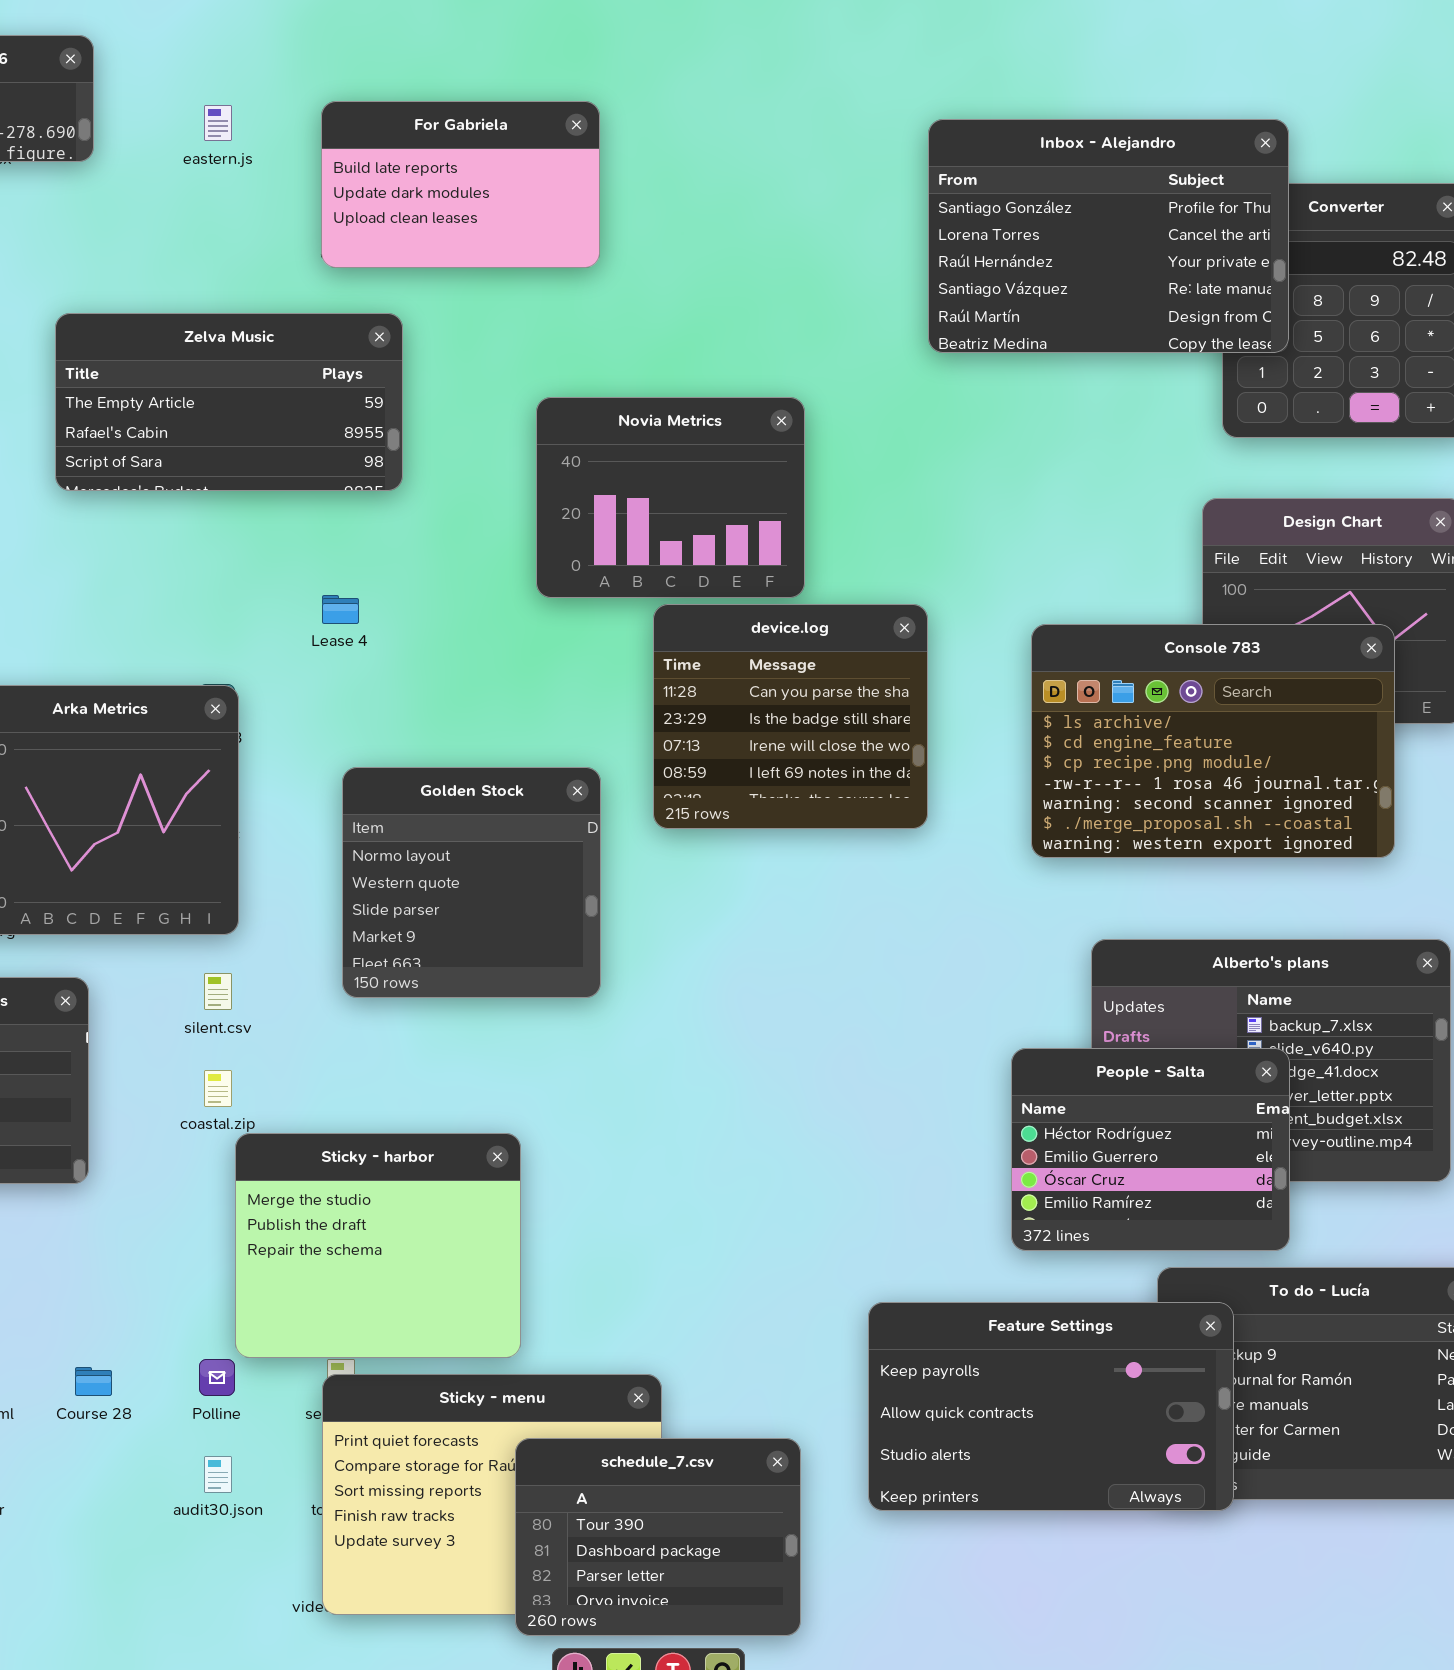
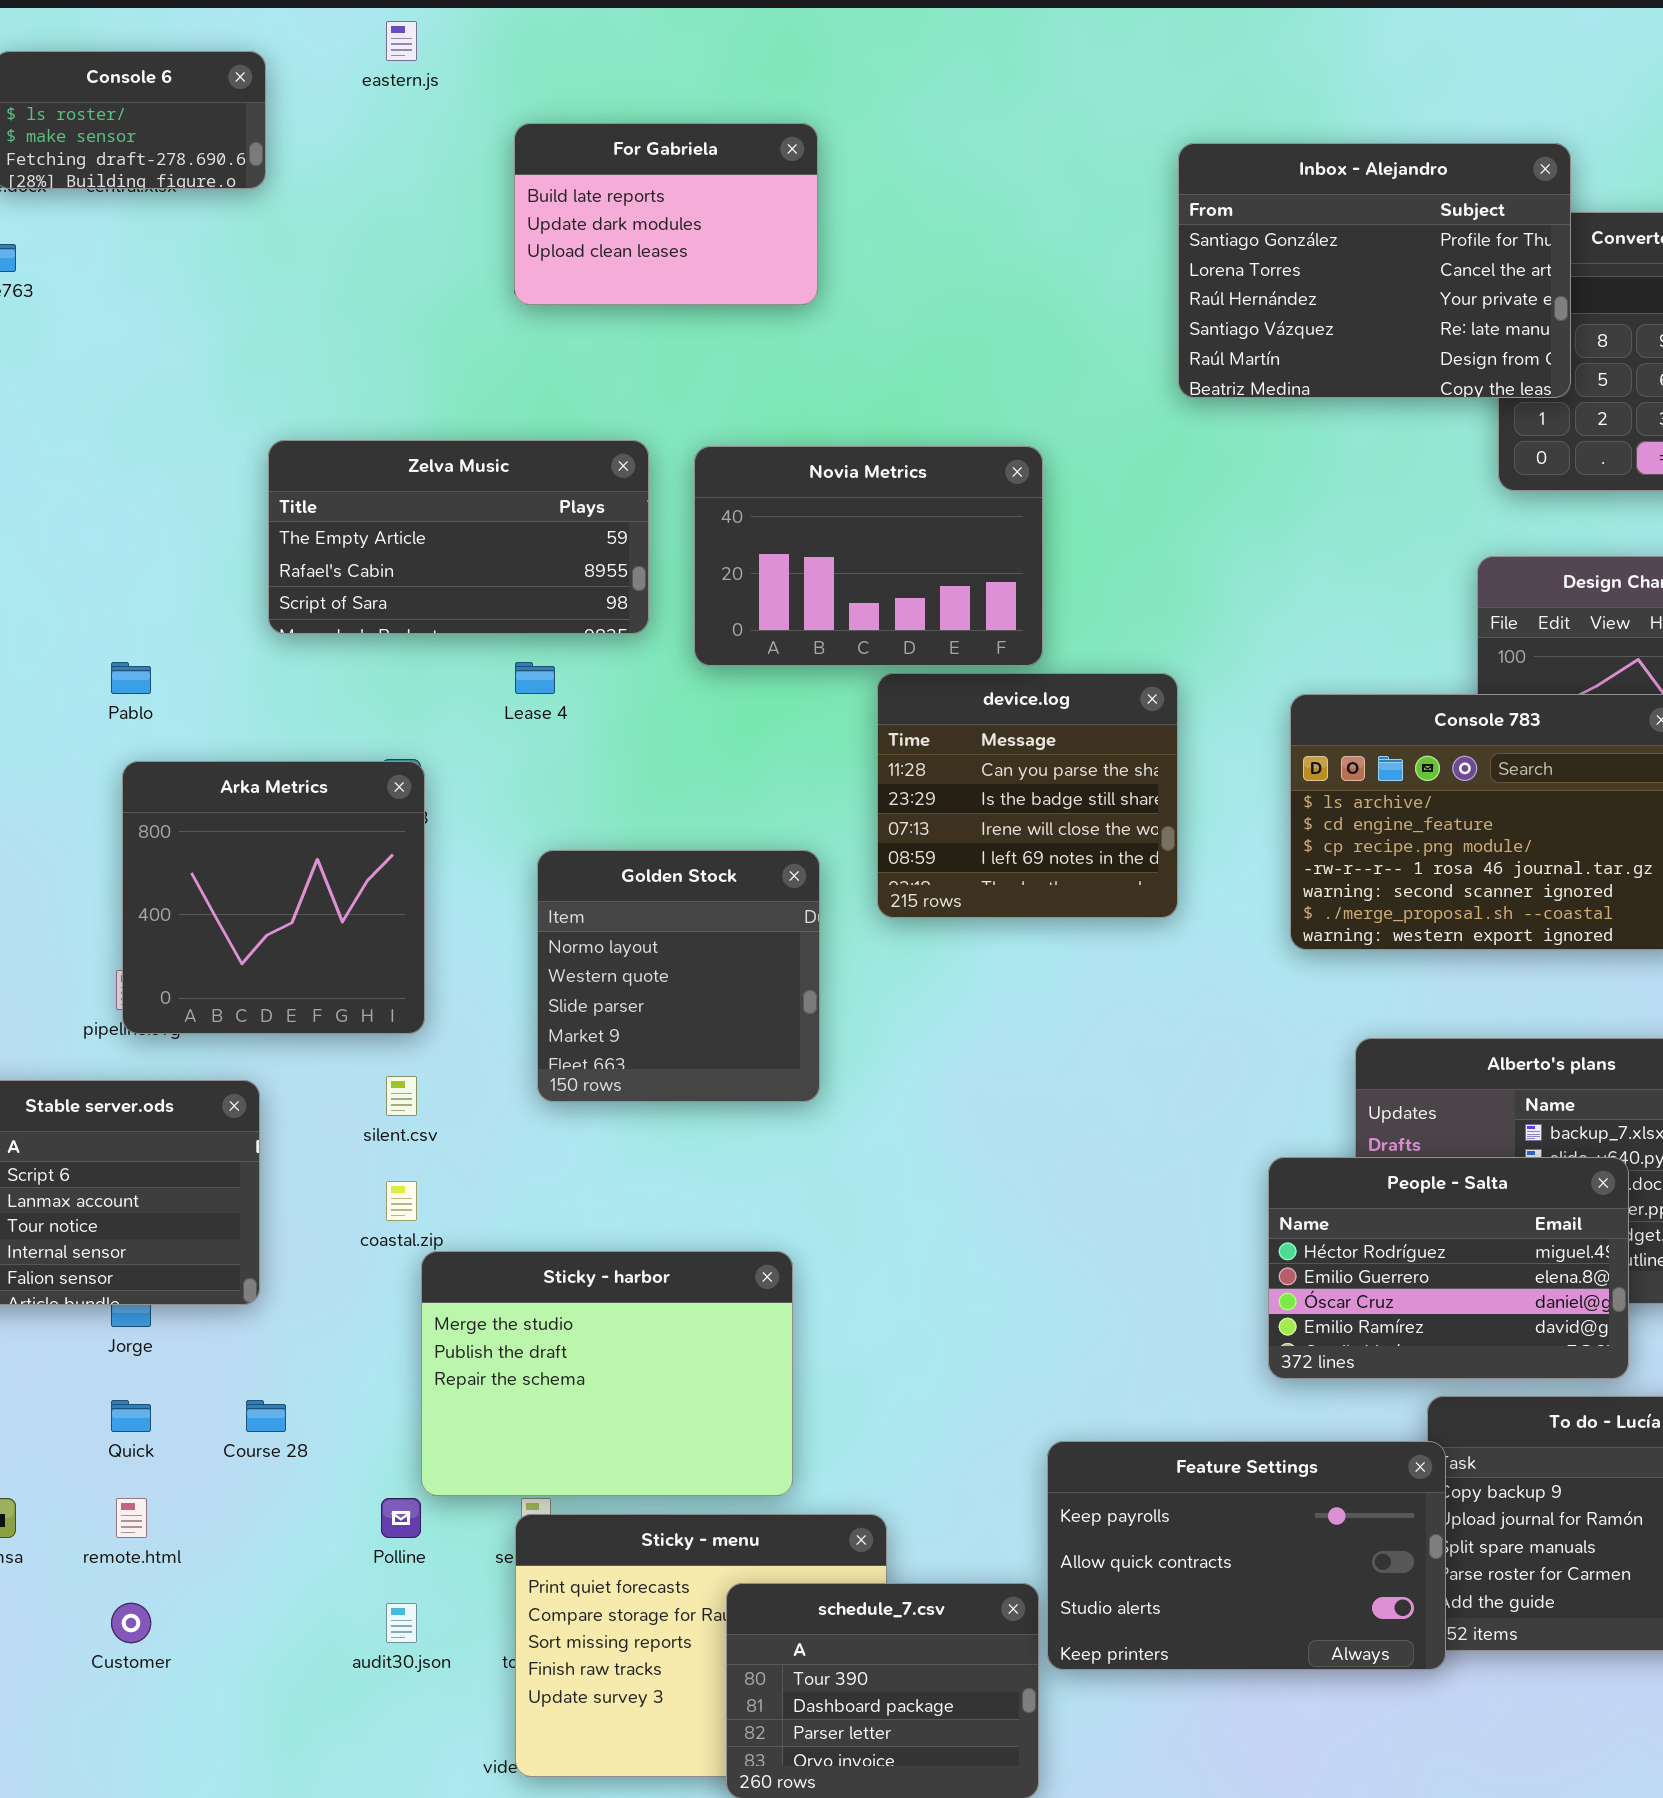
eastern.js: [204,105,232,141] -> [386,21,417,61], moved
Zelva Music: [55,313,403,491] -> [268,440,649,634], moved
Novia Metrics: [536,397,805,598] -> [694,446,1043,666], resized
People - Salta: [1011,1048,1290,1251] -> [1268,1157,1629,1379], resized
Sticky - harbor: [235,1133,521,1358] -> [421,1251,793,1496], resized
Feature Settings: [868,1302,1234,1511] -> [1047,1441,1446,1670], moved
Course 28: [75,1367,112,1396] -> [246,1400,286,1432], moved

